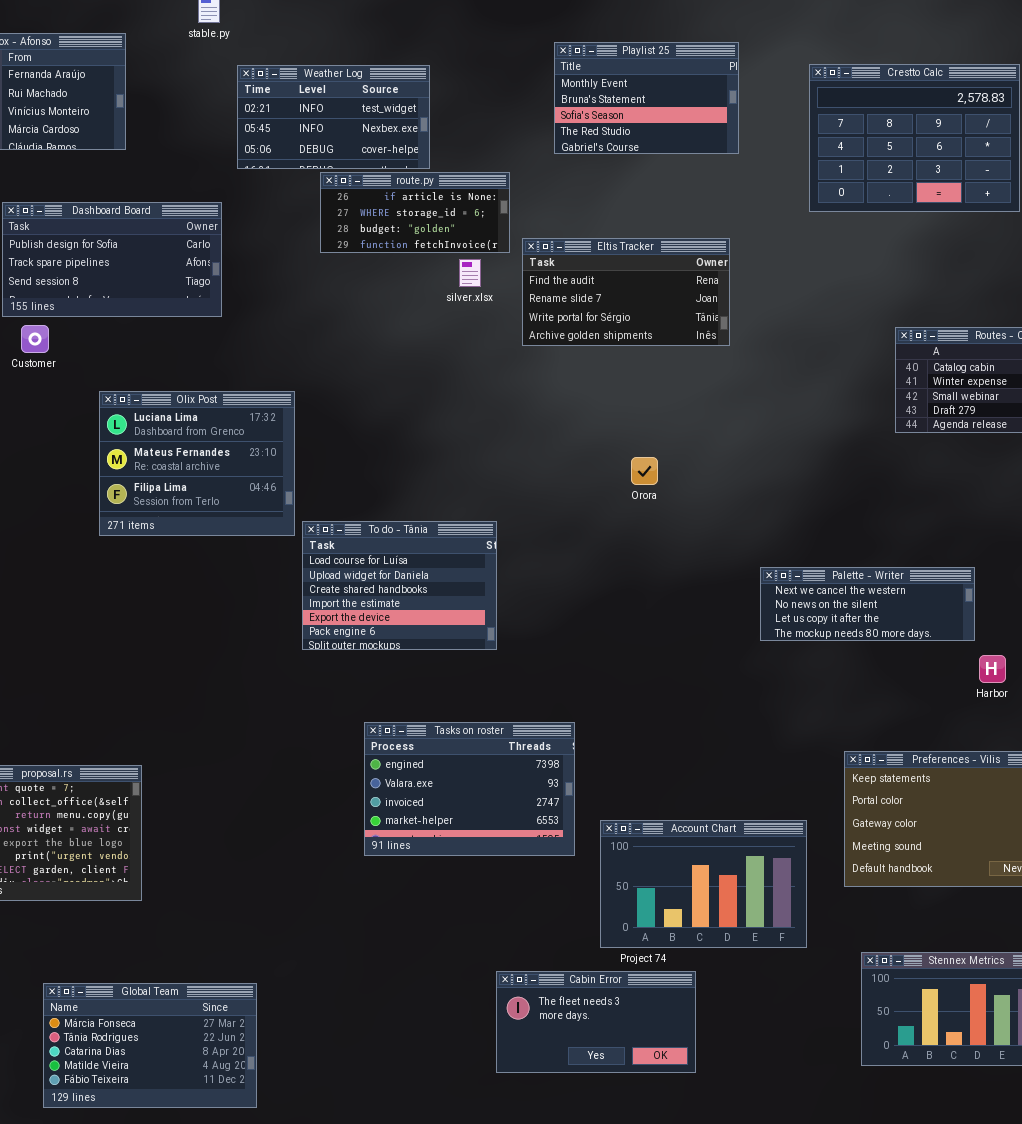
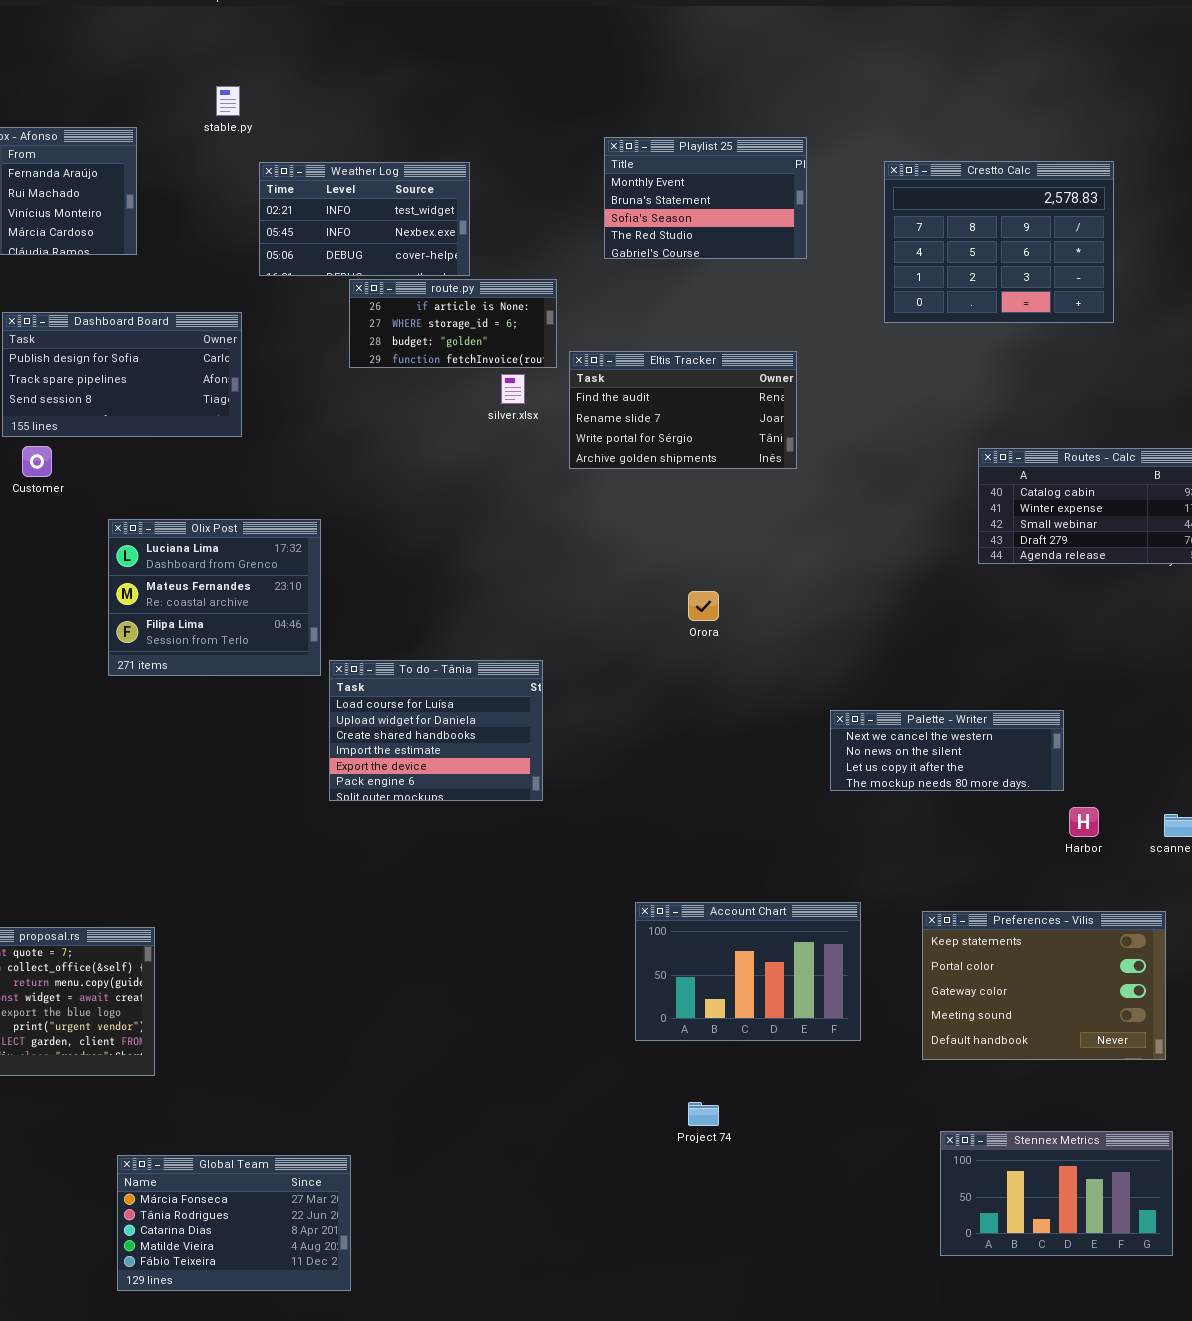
Tasks on roster: [364,722,575,856] -> none, closed
Account Chart: [600,820,807,948] -> [635,902,861,1041], moved
Cabin Error: [496,971,696,1073] -> none, closed
Global Team: [43,983,257,1108] -> [117,1155,351,1291], moved

